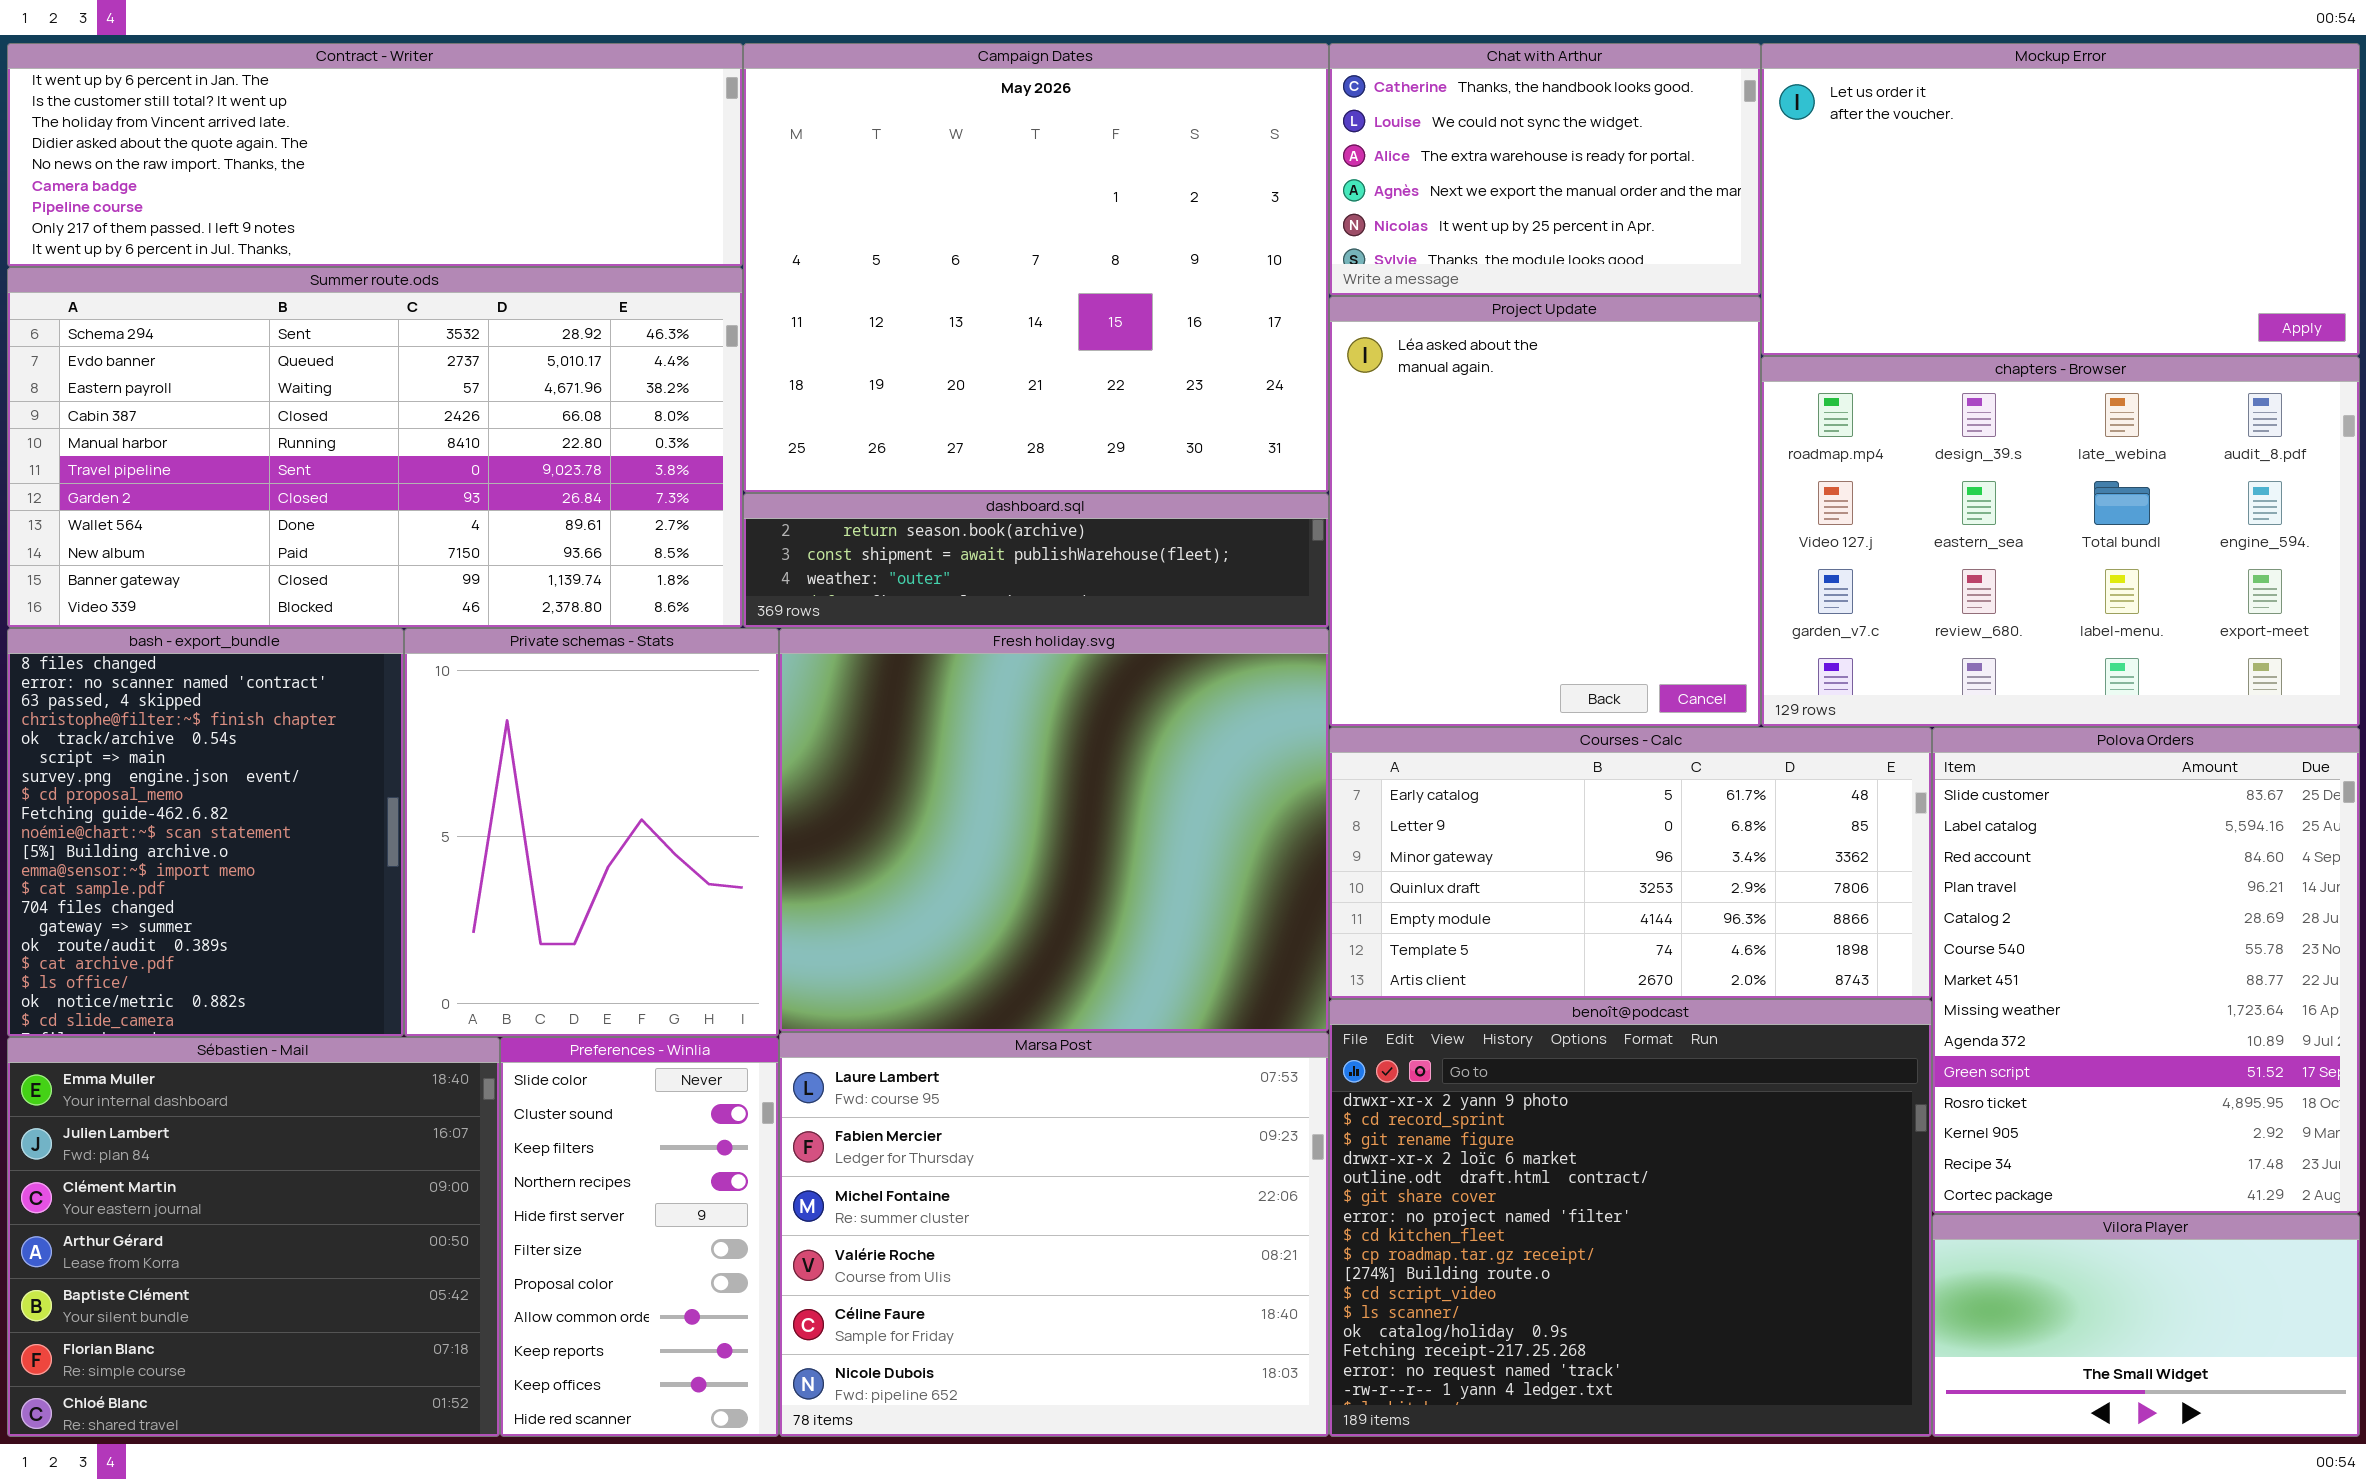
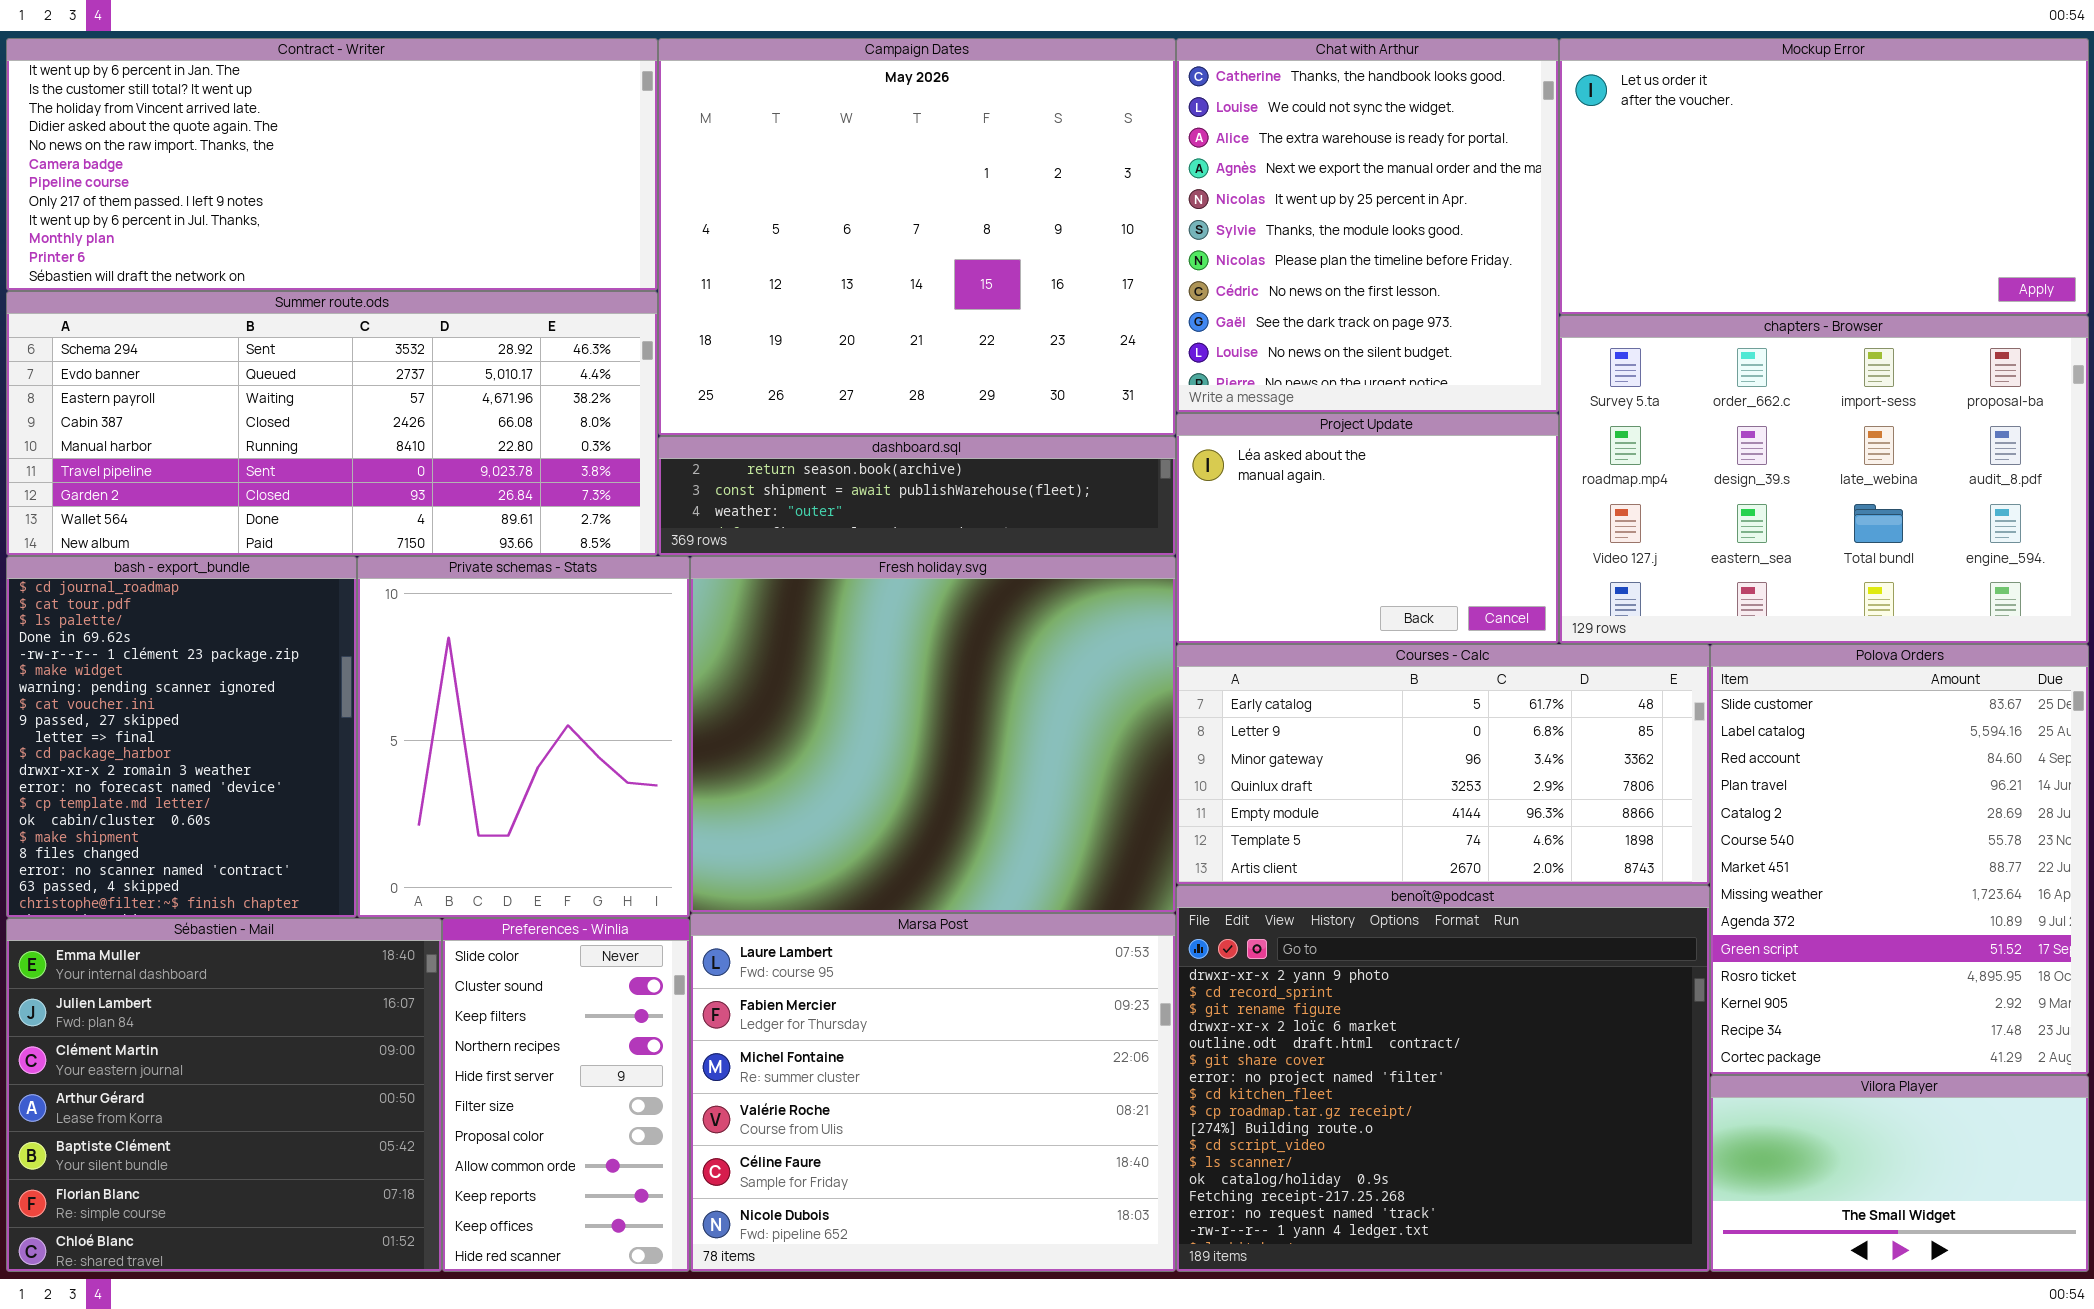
Contract - Writer: [7,43,743,267] -> [6,38,658,291], resized
Chat with Arthur: [1329,43,1761,296] -> [1176,38,1559,413], resized
Summer route.ods: [7,267,743,628] -> [6,291,658,556], resized
Project Update: [1329,296,1761,727] -> [1176,413,1559,644], resized
chapters - Browser: [1761,356,2360,727] -> [1559,315,2089,644], scrolled up 1 row
bash - export_bundle: [7,628,404,1037] -> [6,556,357,918], scrolled up 16 rows

